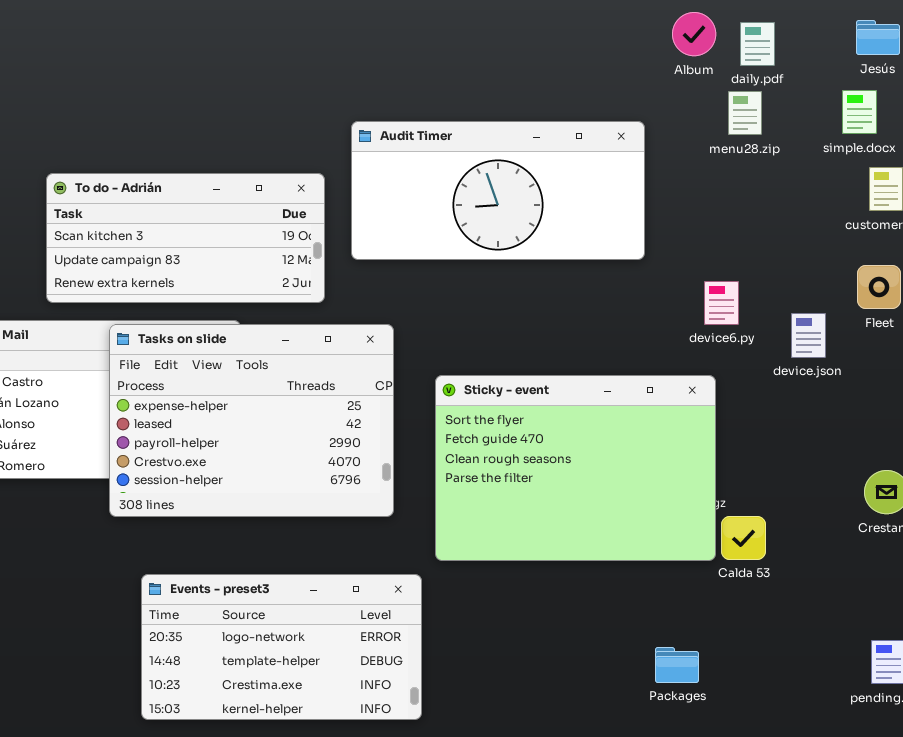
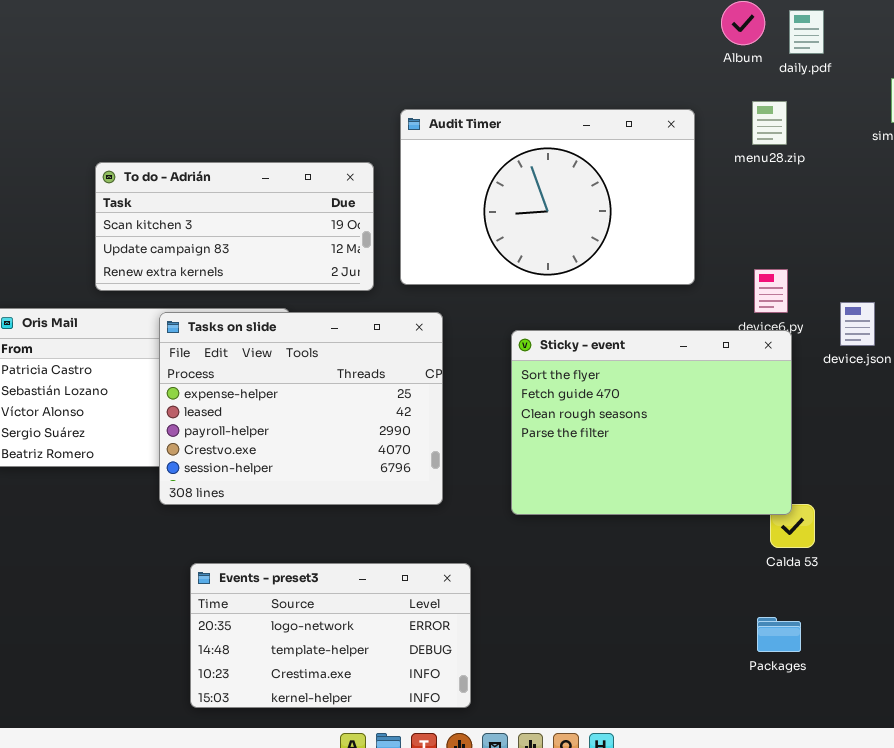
menu28.zip: [728,91,762,135] -> [752,101,787,145], moved
Audit Timer: [351,121,645,260] -> [400,109,695,285], resized
Sticky - event: [435,375,716,561] -> [511,330,792,515], moved
Packages: [655,647,699,683] -> [757,617,801,652], moved

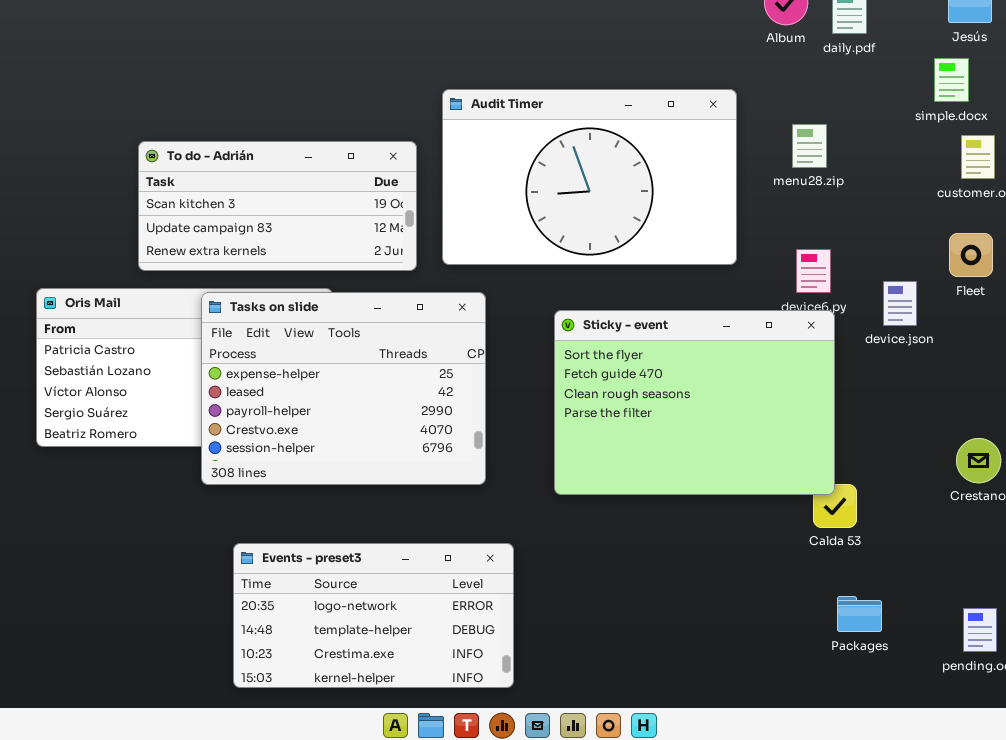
menu28.zip: [752,101,787,145] -> [792,124,827,168], moved
Packages: [757,617,801,652] -> [837,596,882,632], moved

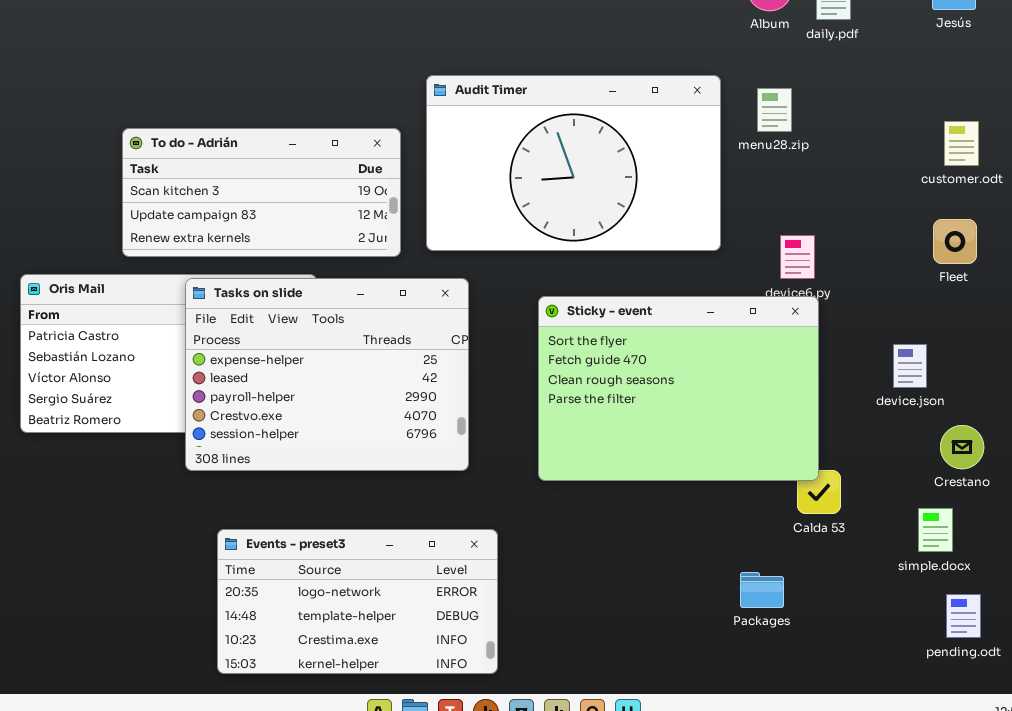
simple.docx: [934,58,969,102] -> [918,508,953,552], moved
menu28.zip: [792,124,827,168] -> [757,88,792,132], moved
device.json: [883,281,917,326] -> [893,344,927,388], moved
Packages: [837,596,882,632] -> [740,572,784,608], moved

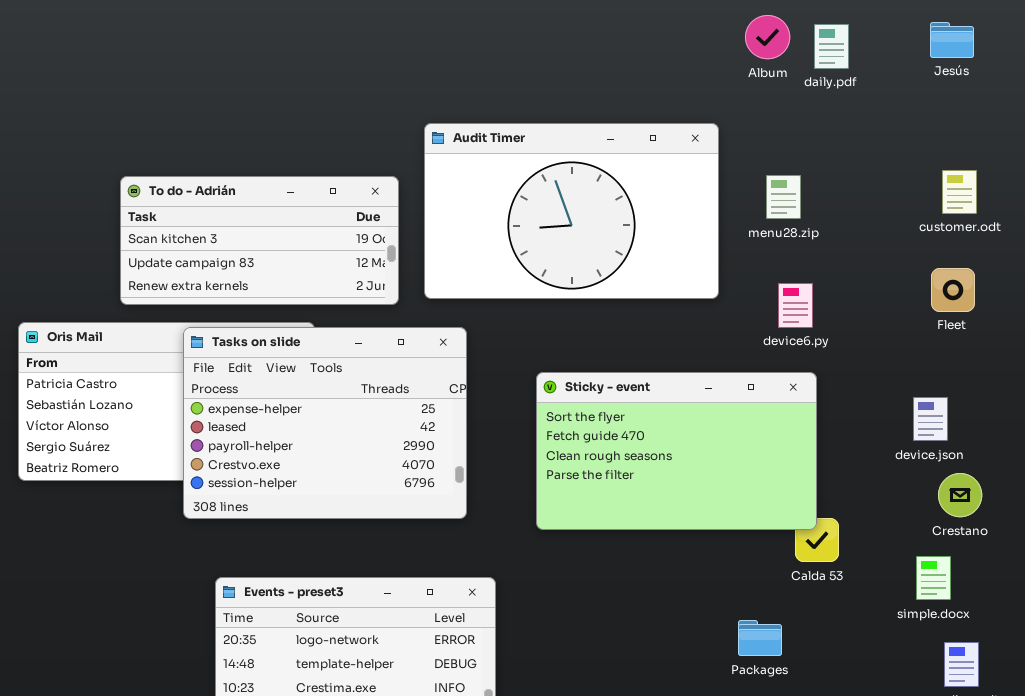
menu28.zip: [757,88,792,132] -> [766,175,801,219], moved
Sticky - event: [538,296,819,481] -> [536,372,817,530], resized
device.json: [893,344,927,388] -> [913,397,948,441], moved

